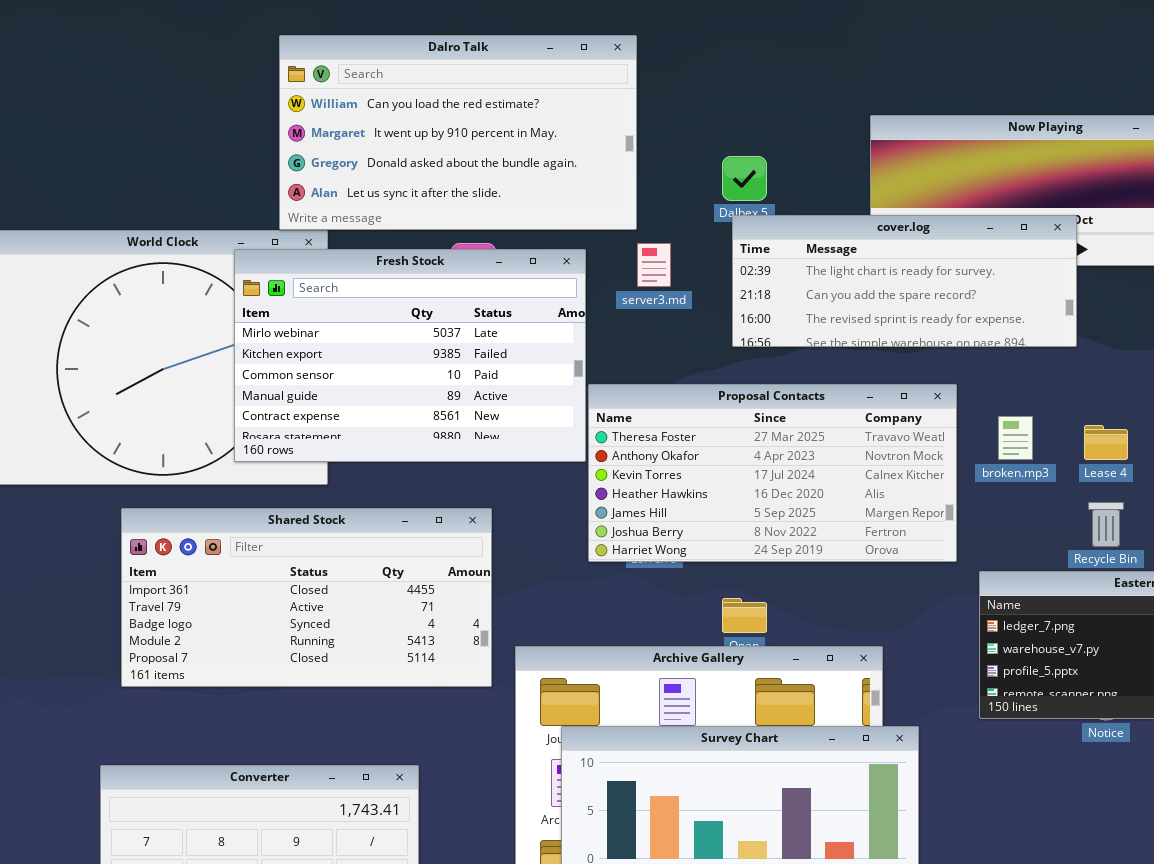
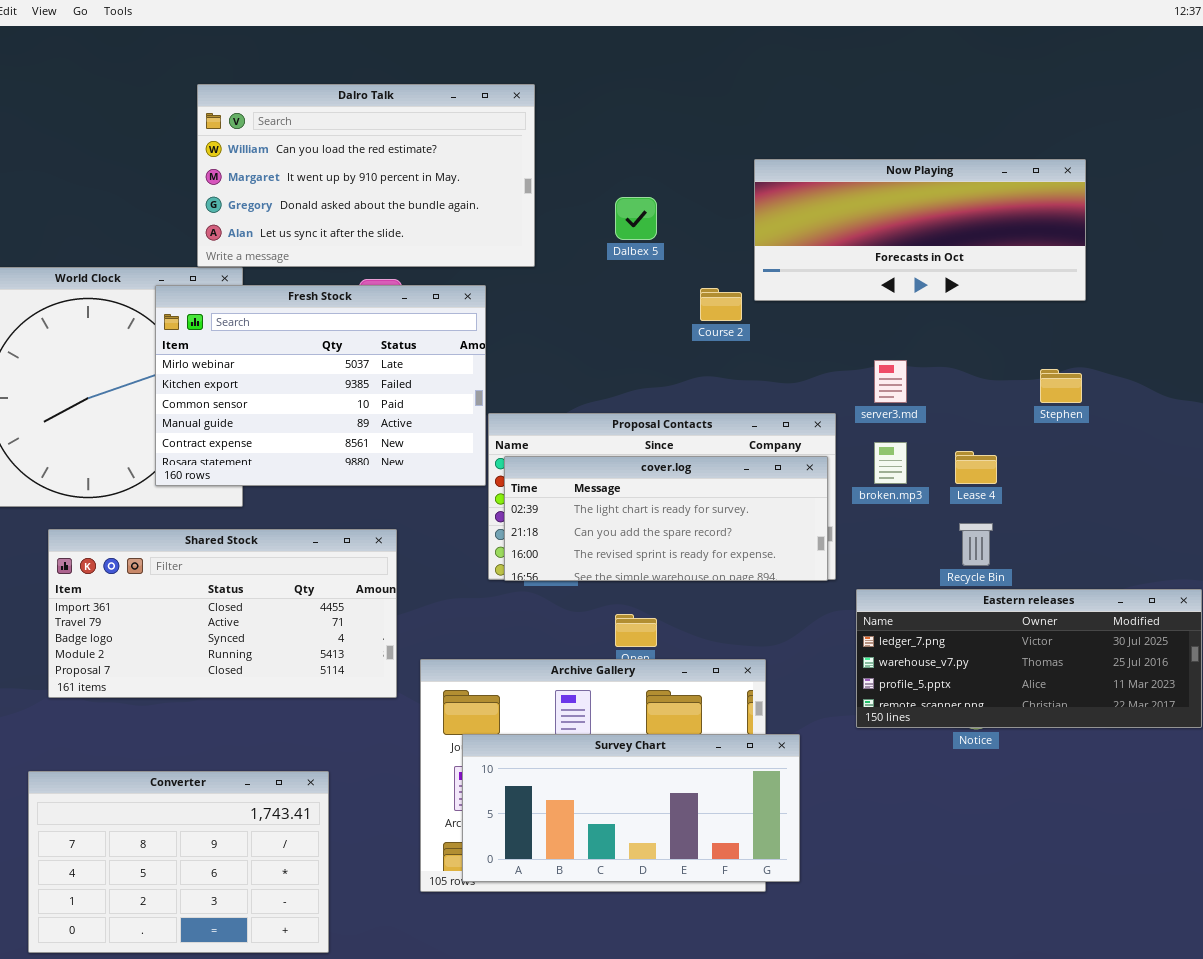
cover.log: [732,215,1077,347] -> [504,456,828,581], moved
server3.md: [637,243,671,287] -> [874,360,907,403], moved

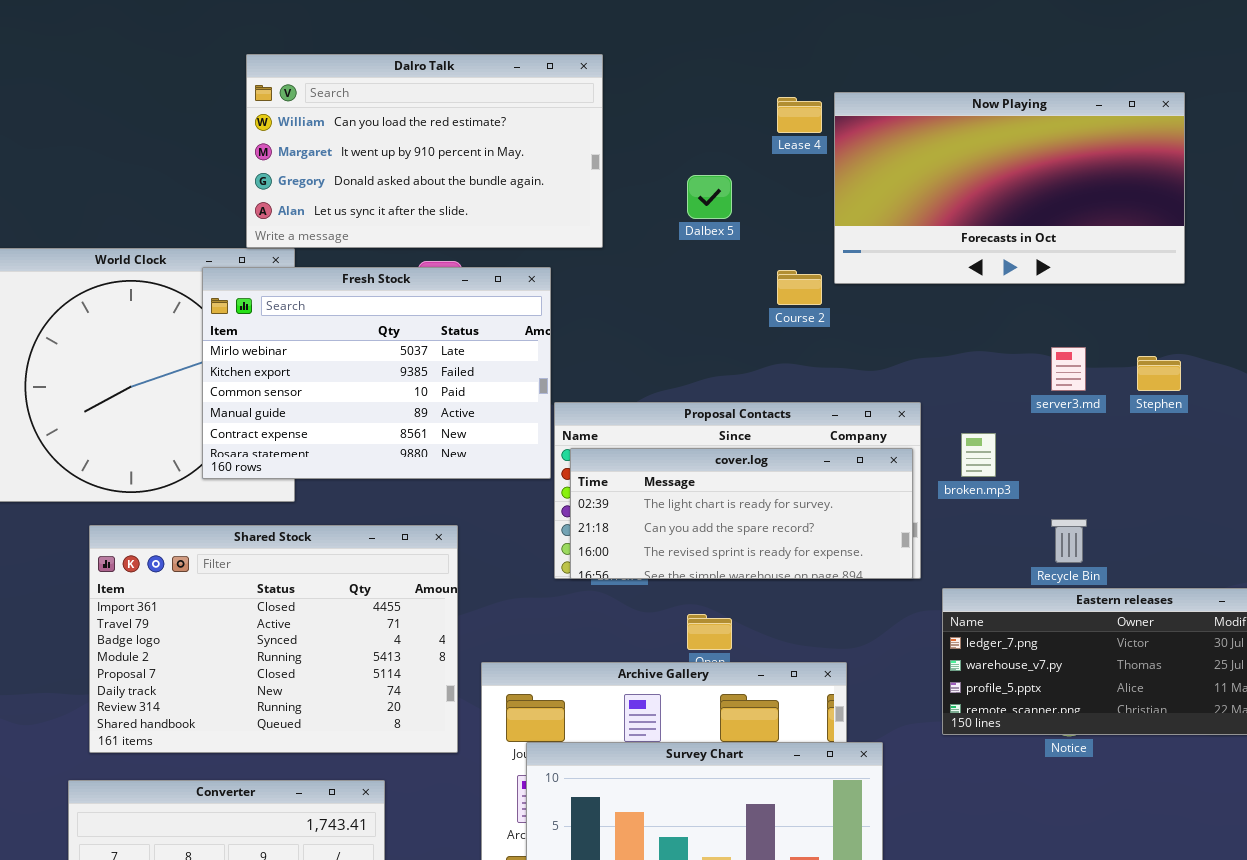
Now Playing: [754,159,1086,301] -> [834,92,1185,284], resized
server3.md: [874,360,907,403] -> [1051,347,1086,391], moved
Lease 4: [955,451,997,484] -> [777,97,822,133], moved
Shared Stock: [48,529,397,698] -> [89,525,458,753], resized

